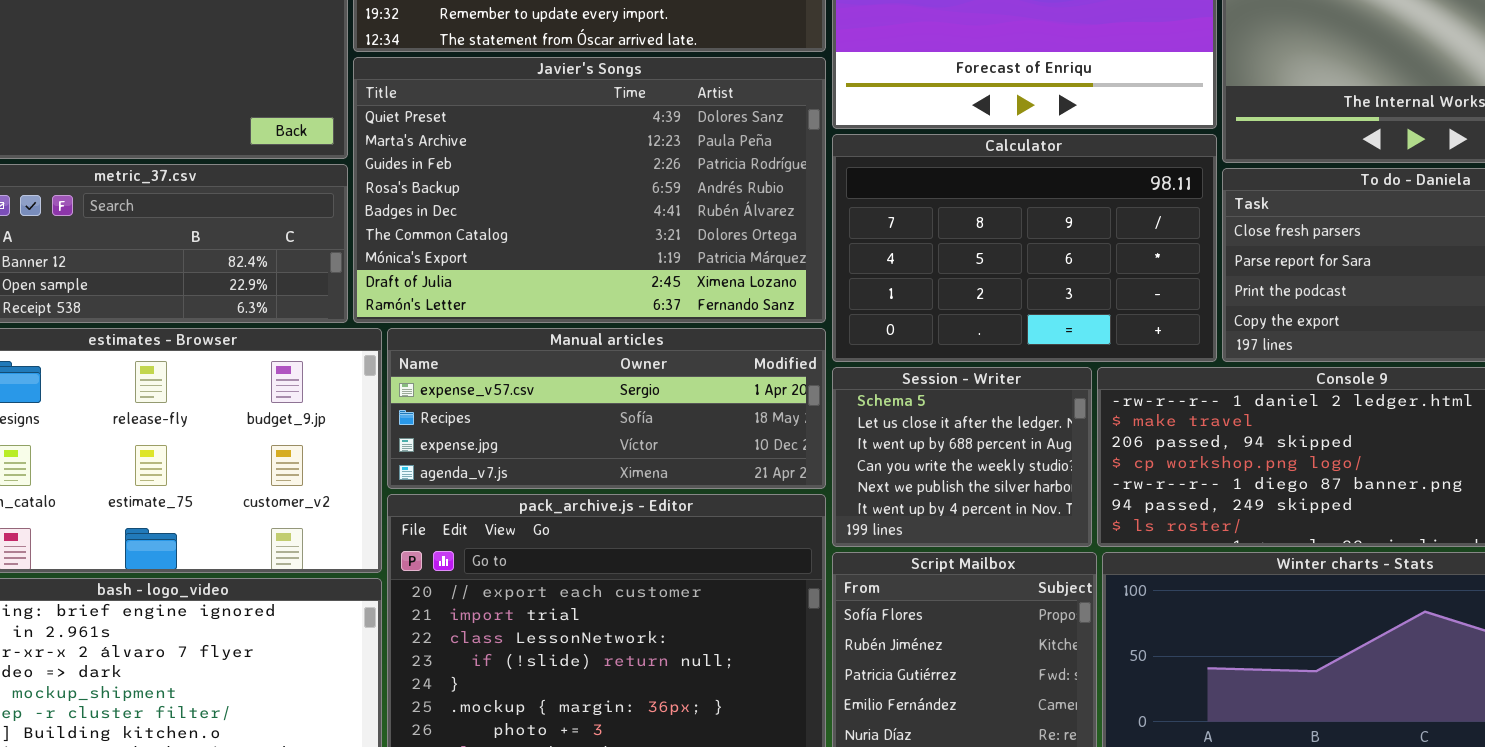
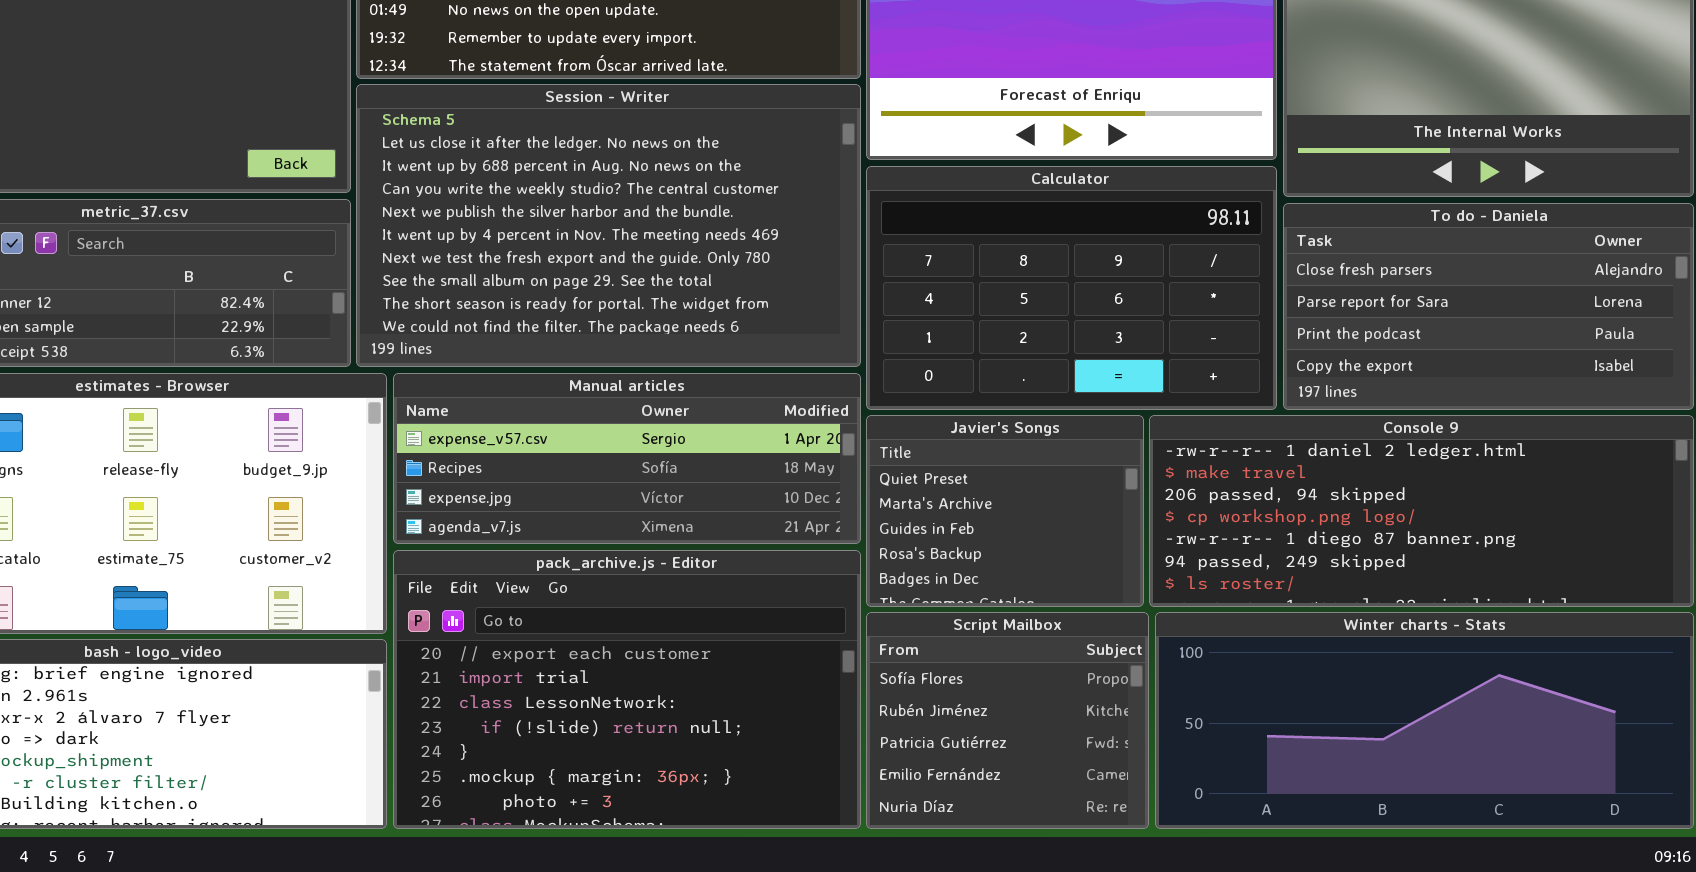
Javier's Songs: [353,57,826,323] -> [866,415,1144,607], moved, resized
Session - Writer: [832,367,1092,547] -> [356,84,861,367], moved, resized

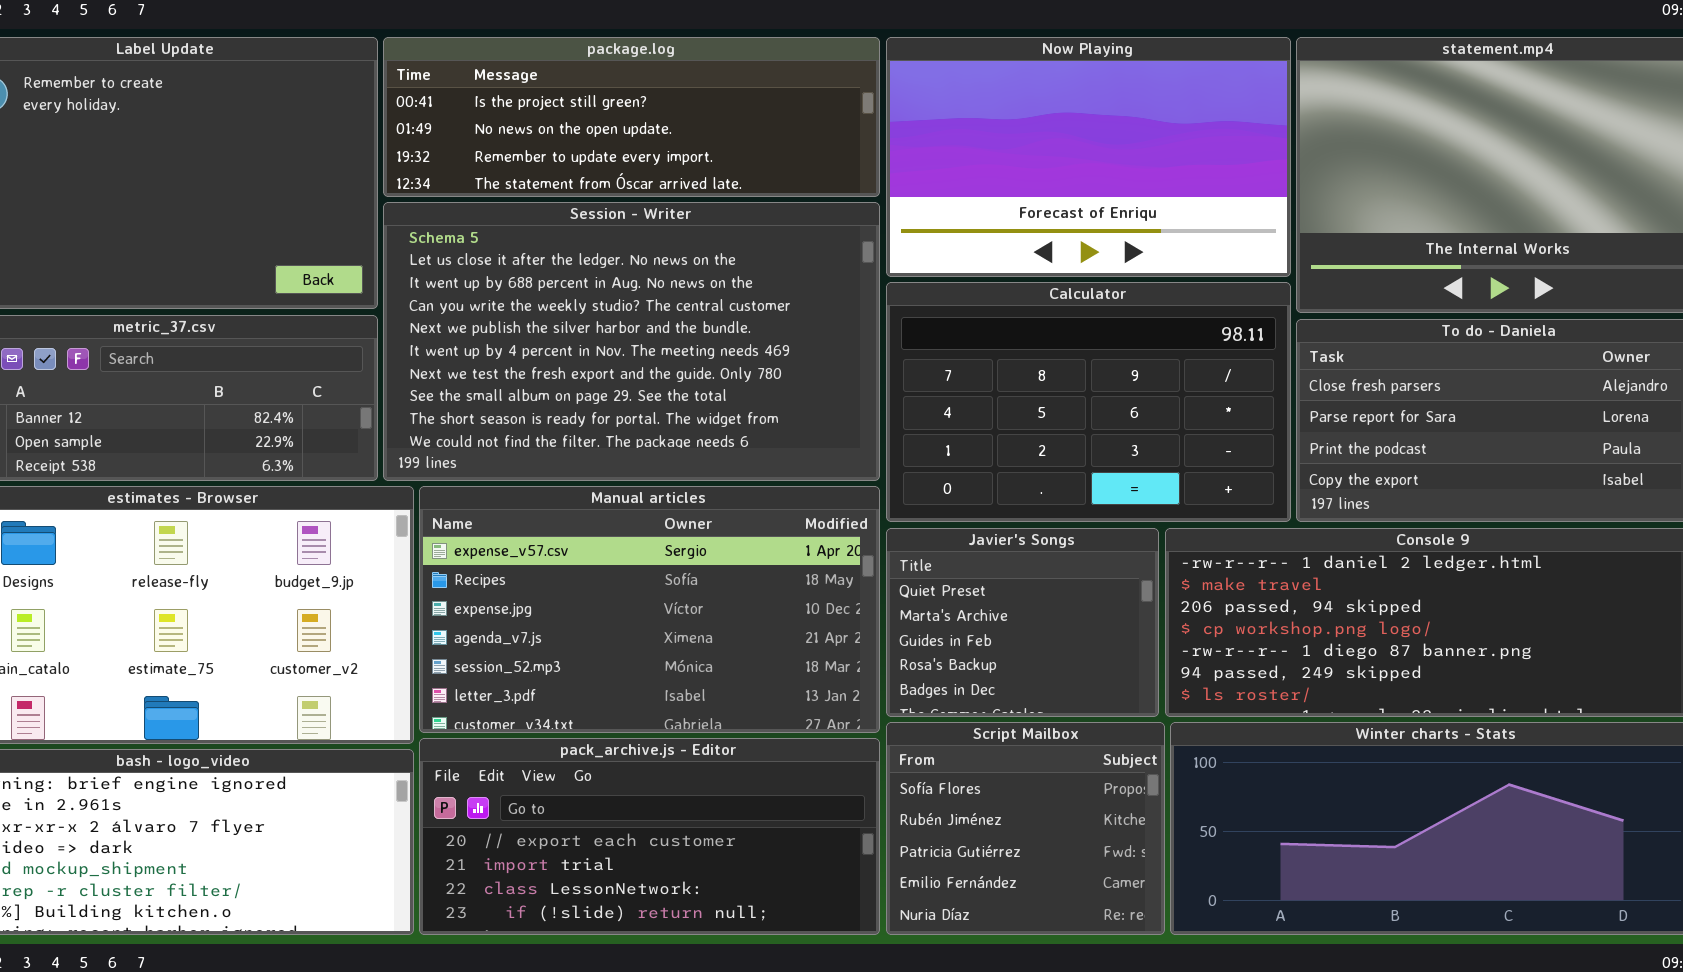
Manual articles: [393,373,861,544] -> [419,486,880,733], resized
pack_archive.js - Editor: [393,550,861,829] -> [419,738,880,935], resized

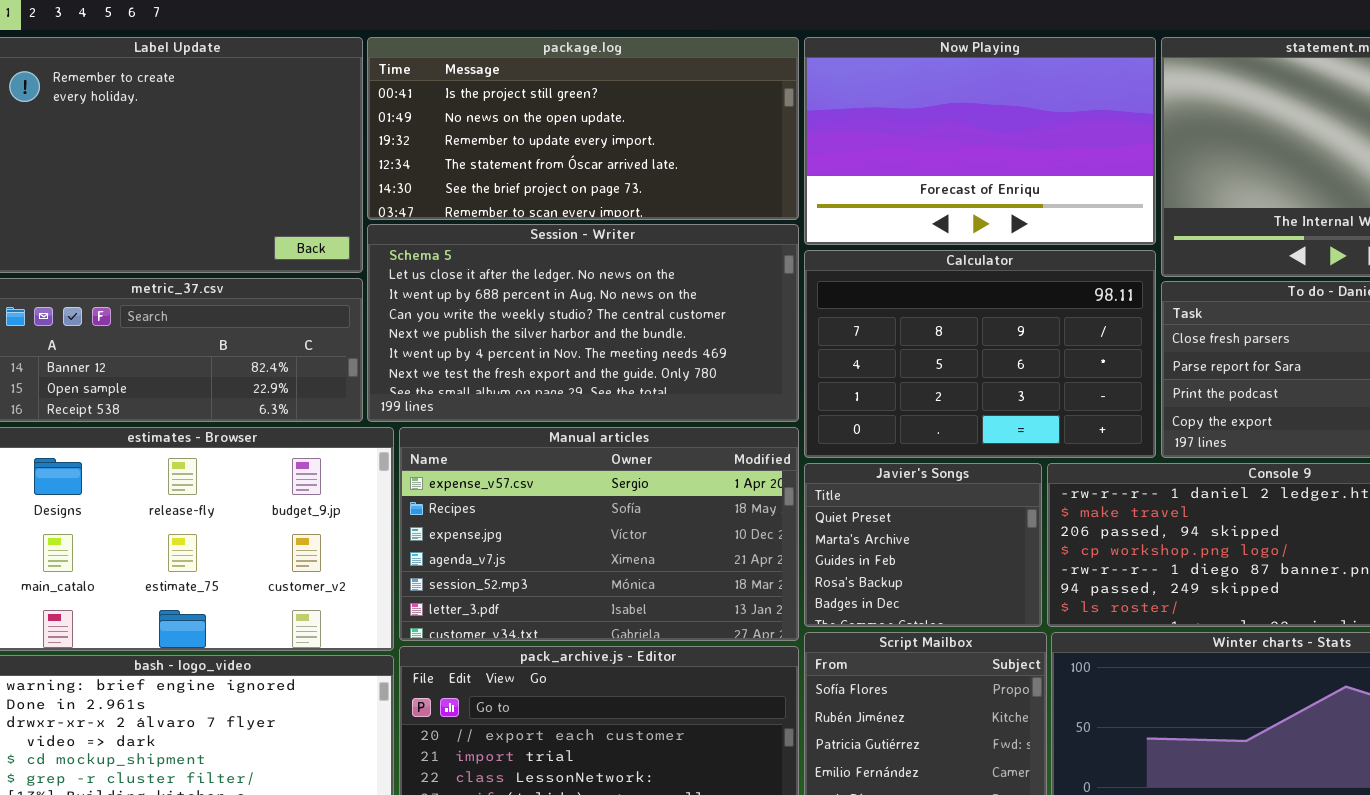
package.log: [383,37,880,197] -> [367,37,799,220], resized
Session - Writer: [383,202,880,481] -> [367,224,799,422], resized

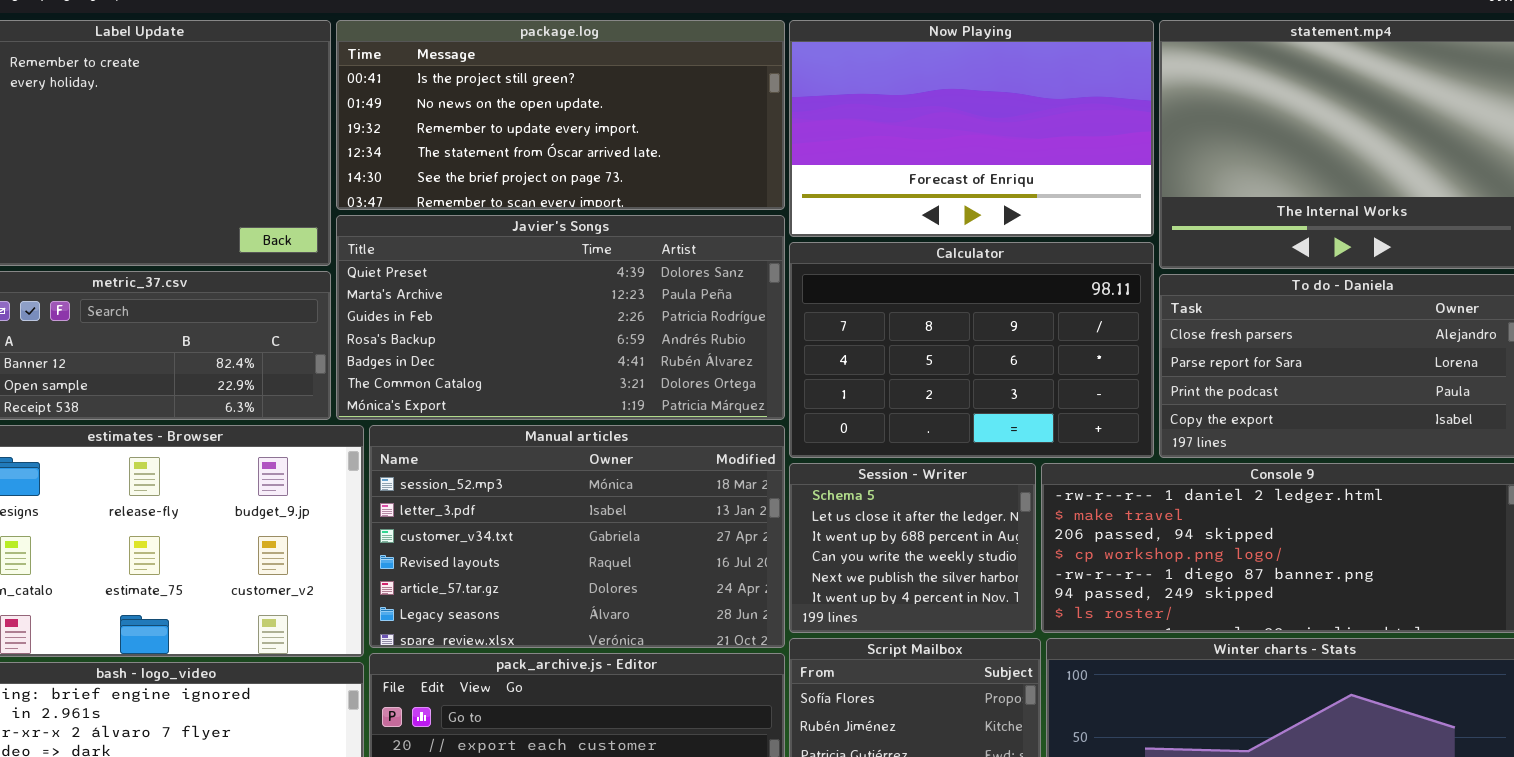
Session - Writer: [367,224,799,422] -> [789,463,1036,633], moved, resized
Manual articles: [399,427,799,641] -> [369,425,785,648], scrolled down 4 rows
Javier's Songs: [804,463,1042,627] -> [336,215,785,420], moved, resized

